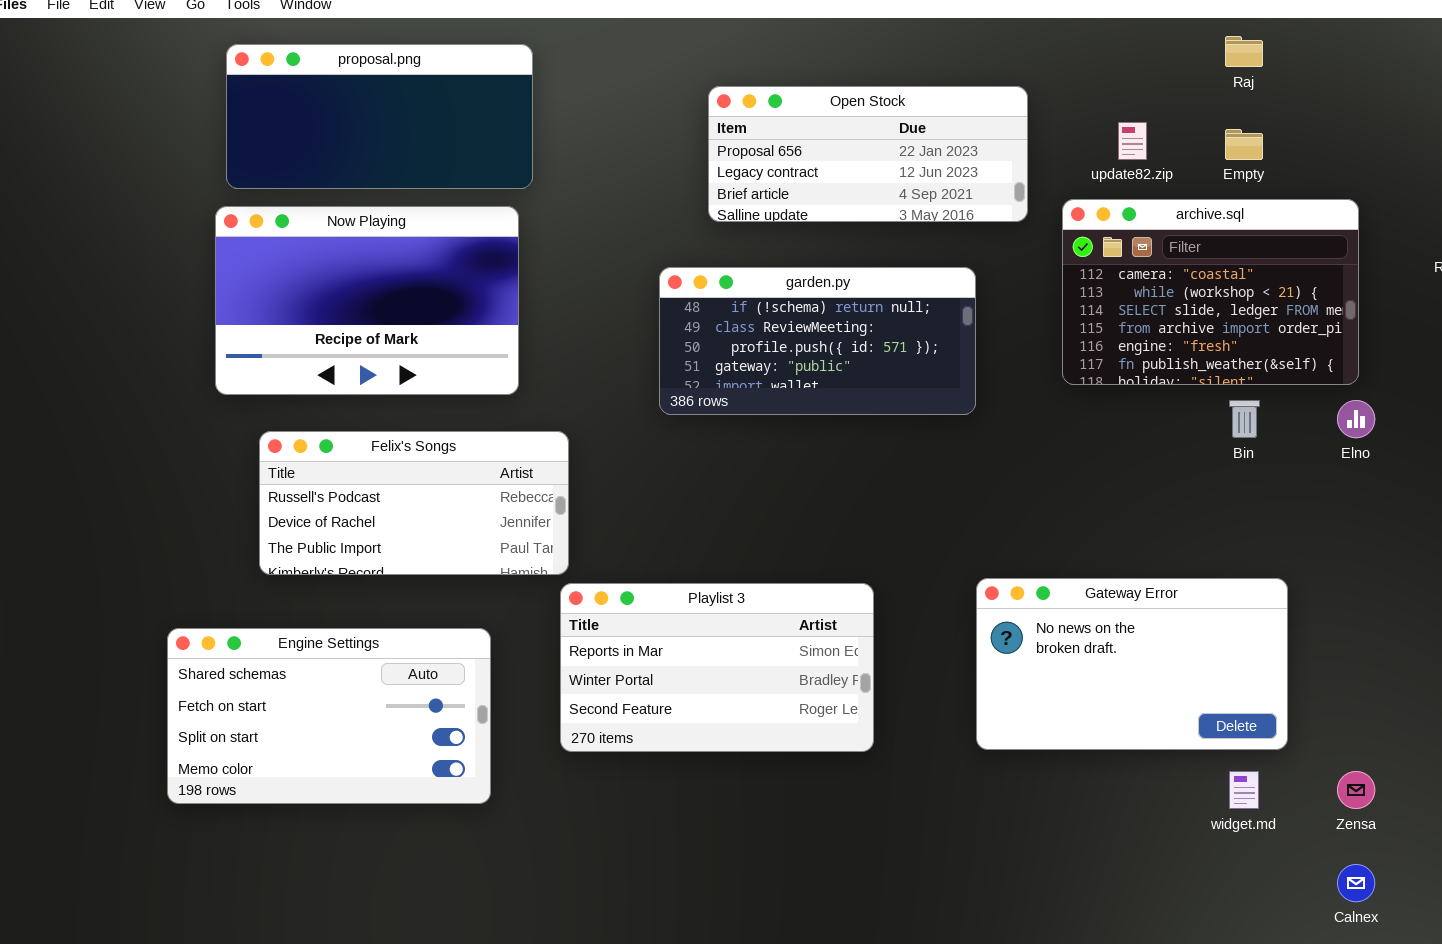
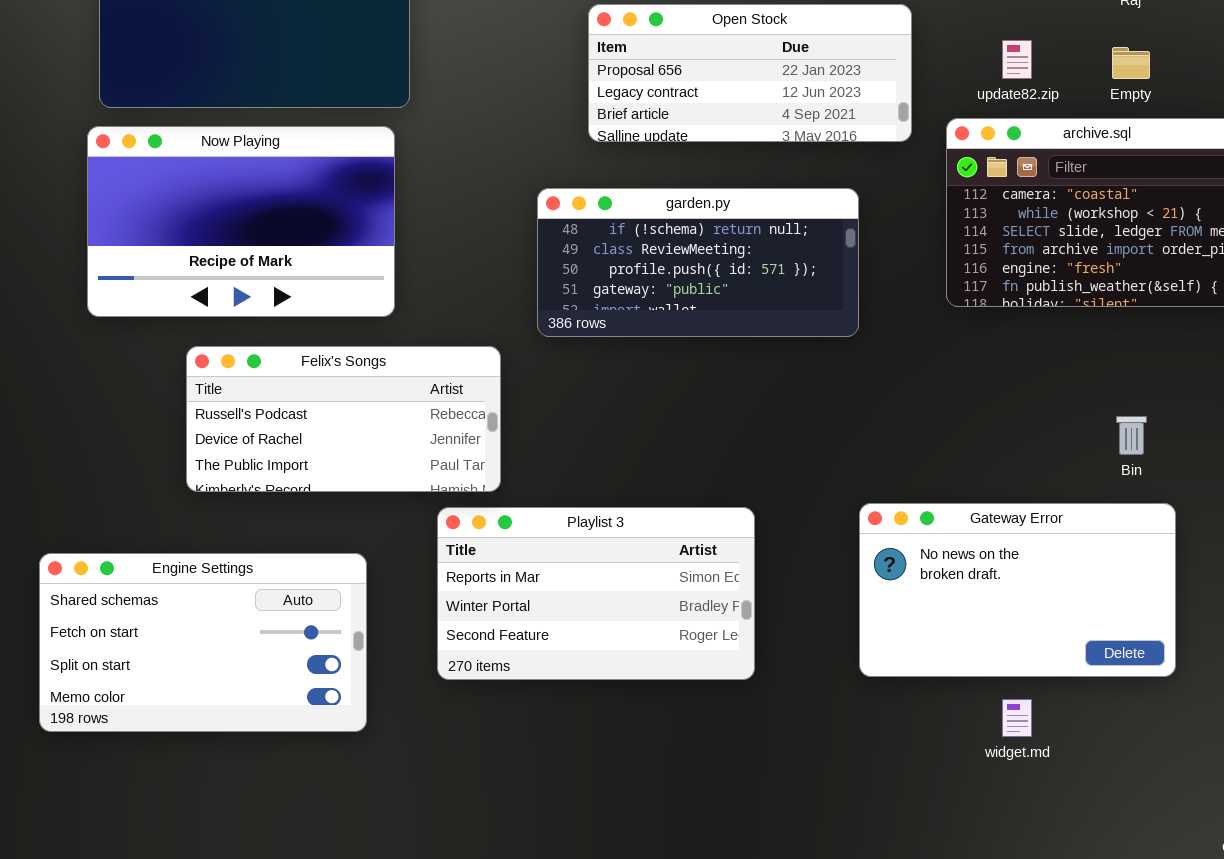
Bin: [1229,400,1260,438] -> [1116,416,1147,455], moved
Felix's Songs: [259,431,569,575] -> [186,346,501,492], moved
widget.md: [1229,771,1259,809] -> [1002,699,1032,737], moved

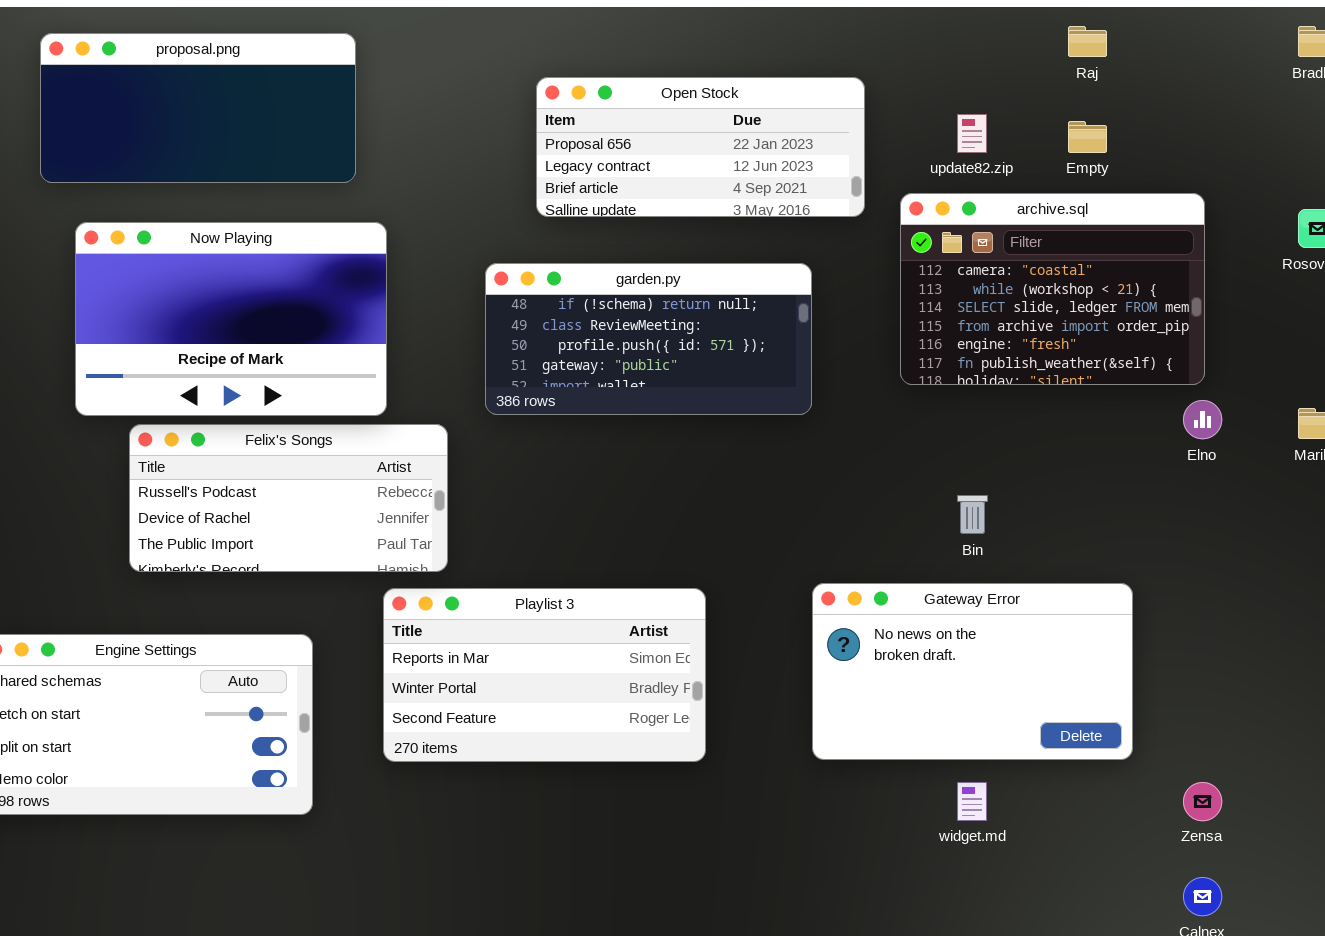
Now Playing: [87,126,395,317] -> [75,222,387,416], moved
Bin: [1116,416,1147,455] -> [957,495,988,534], moved

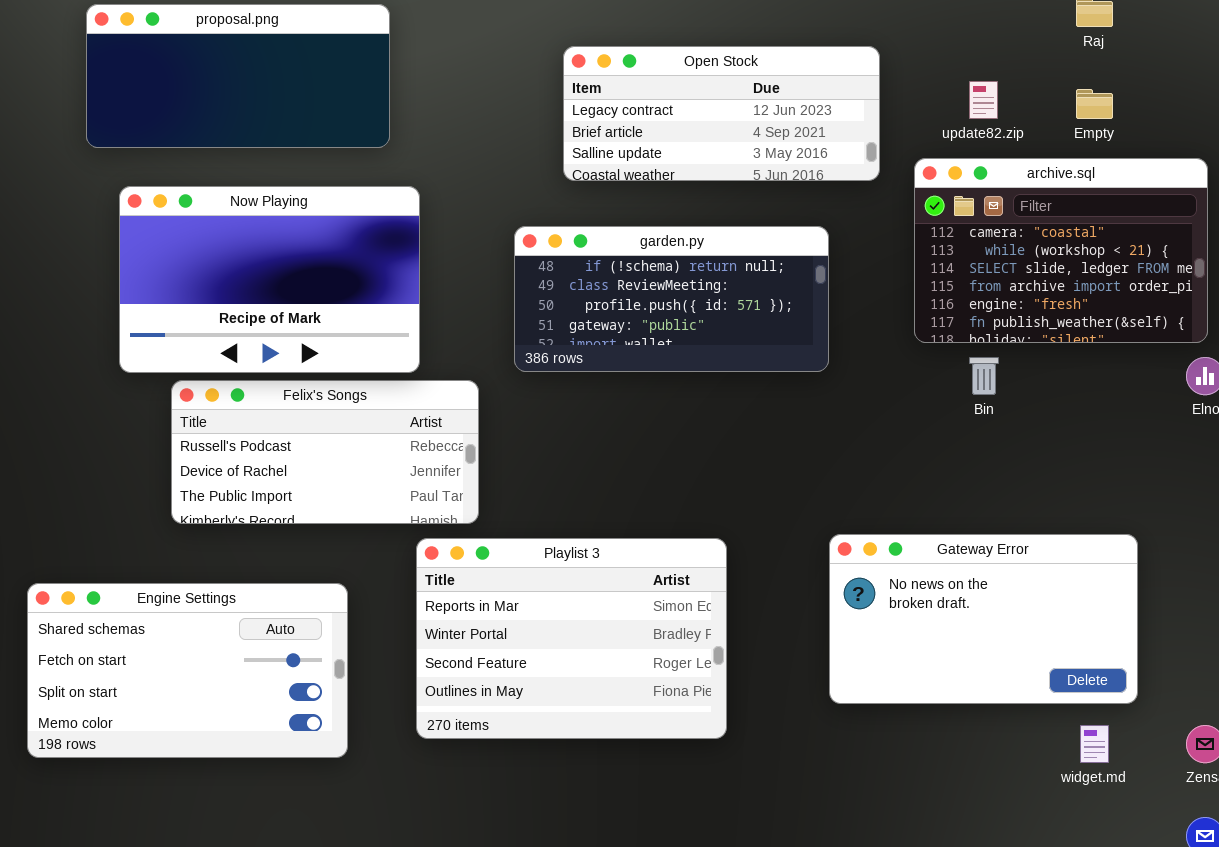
Open Stock: [536,77,865,217] -> [563,46,880,181], scrolled down 1 row
Bin: [957,495,988,534] -> [969,357,999,395], moved
Playlist 3: [383,588,706,762] -> [416,538,727,739], resized
widget.md: [957,782,987,821] -> [1080,725,1109,763], moved

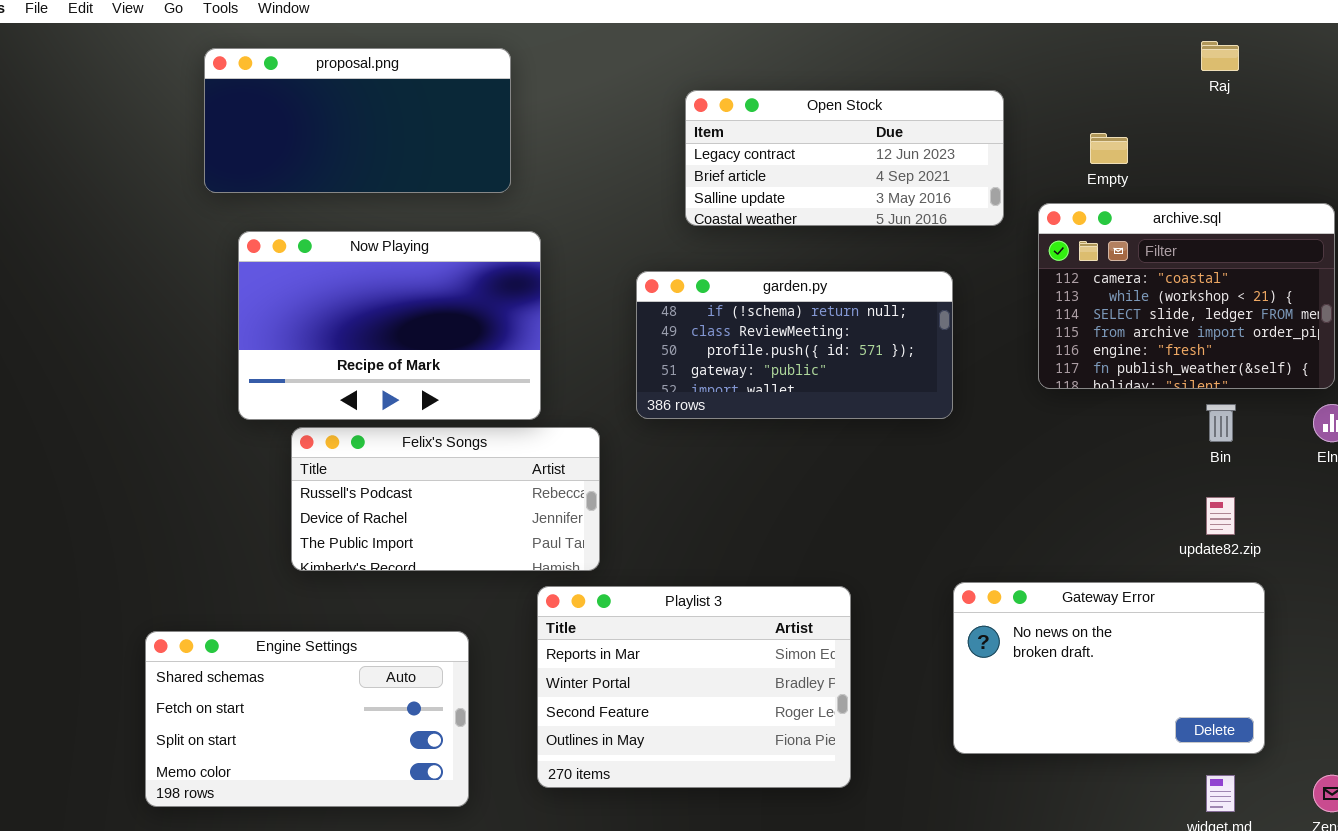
update82.zip: [969,81,998,119] -> [1206,497,1235,535], moved
Empty: [1076,89,1113,119] -> [1090,133,1128,164], moved
Bin: [969,357,999,395] -> [1206,404,1236,442], moved

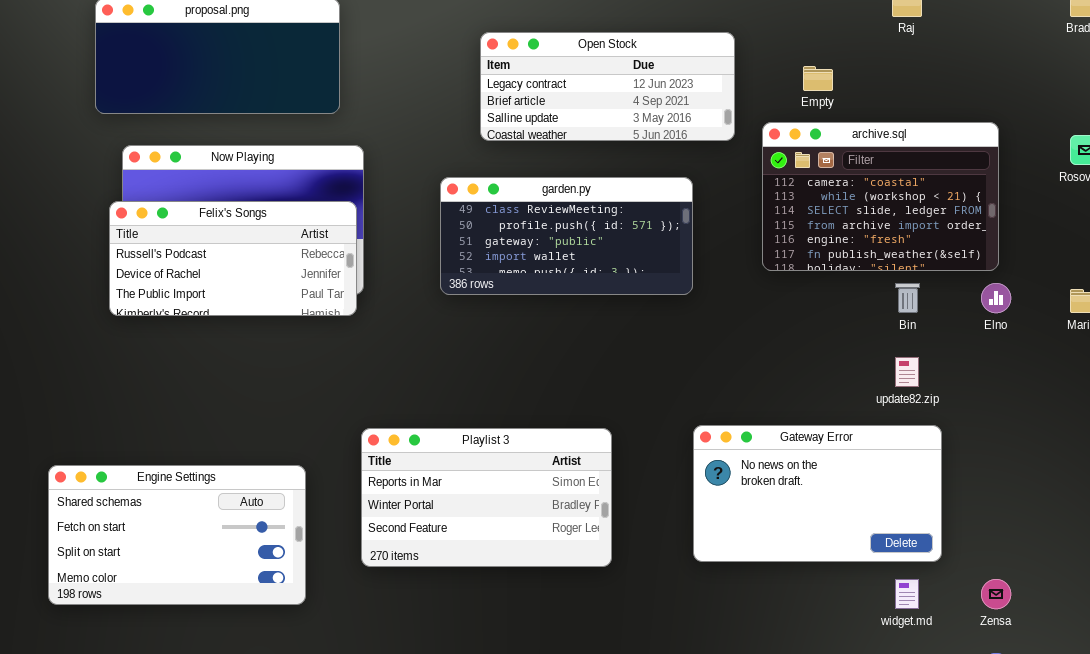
garden.py: [636,271,953,419] -> [440,177,693,295], scrolled down 1 row
Felix's Songs: [291,427,600,571] -> [109,201,357,316], moved
Playlist 3: [537,586,851,788] -> [361,428,612,567], resized

